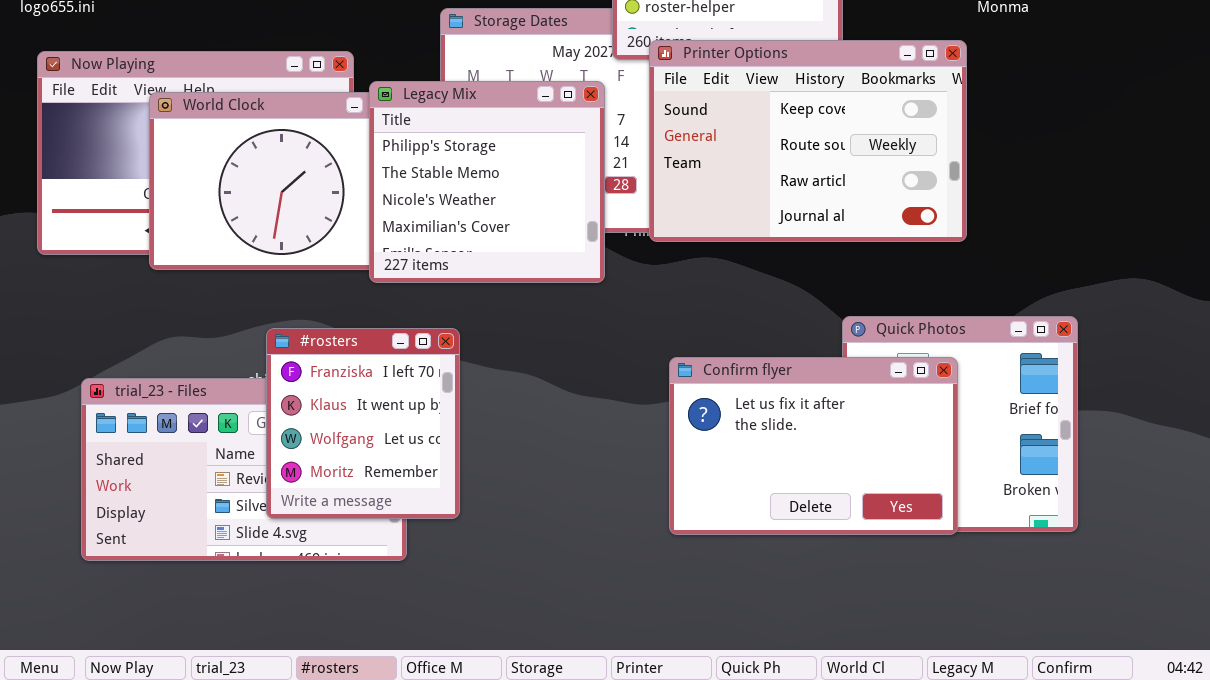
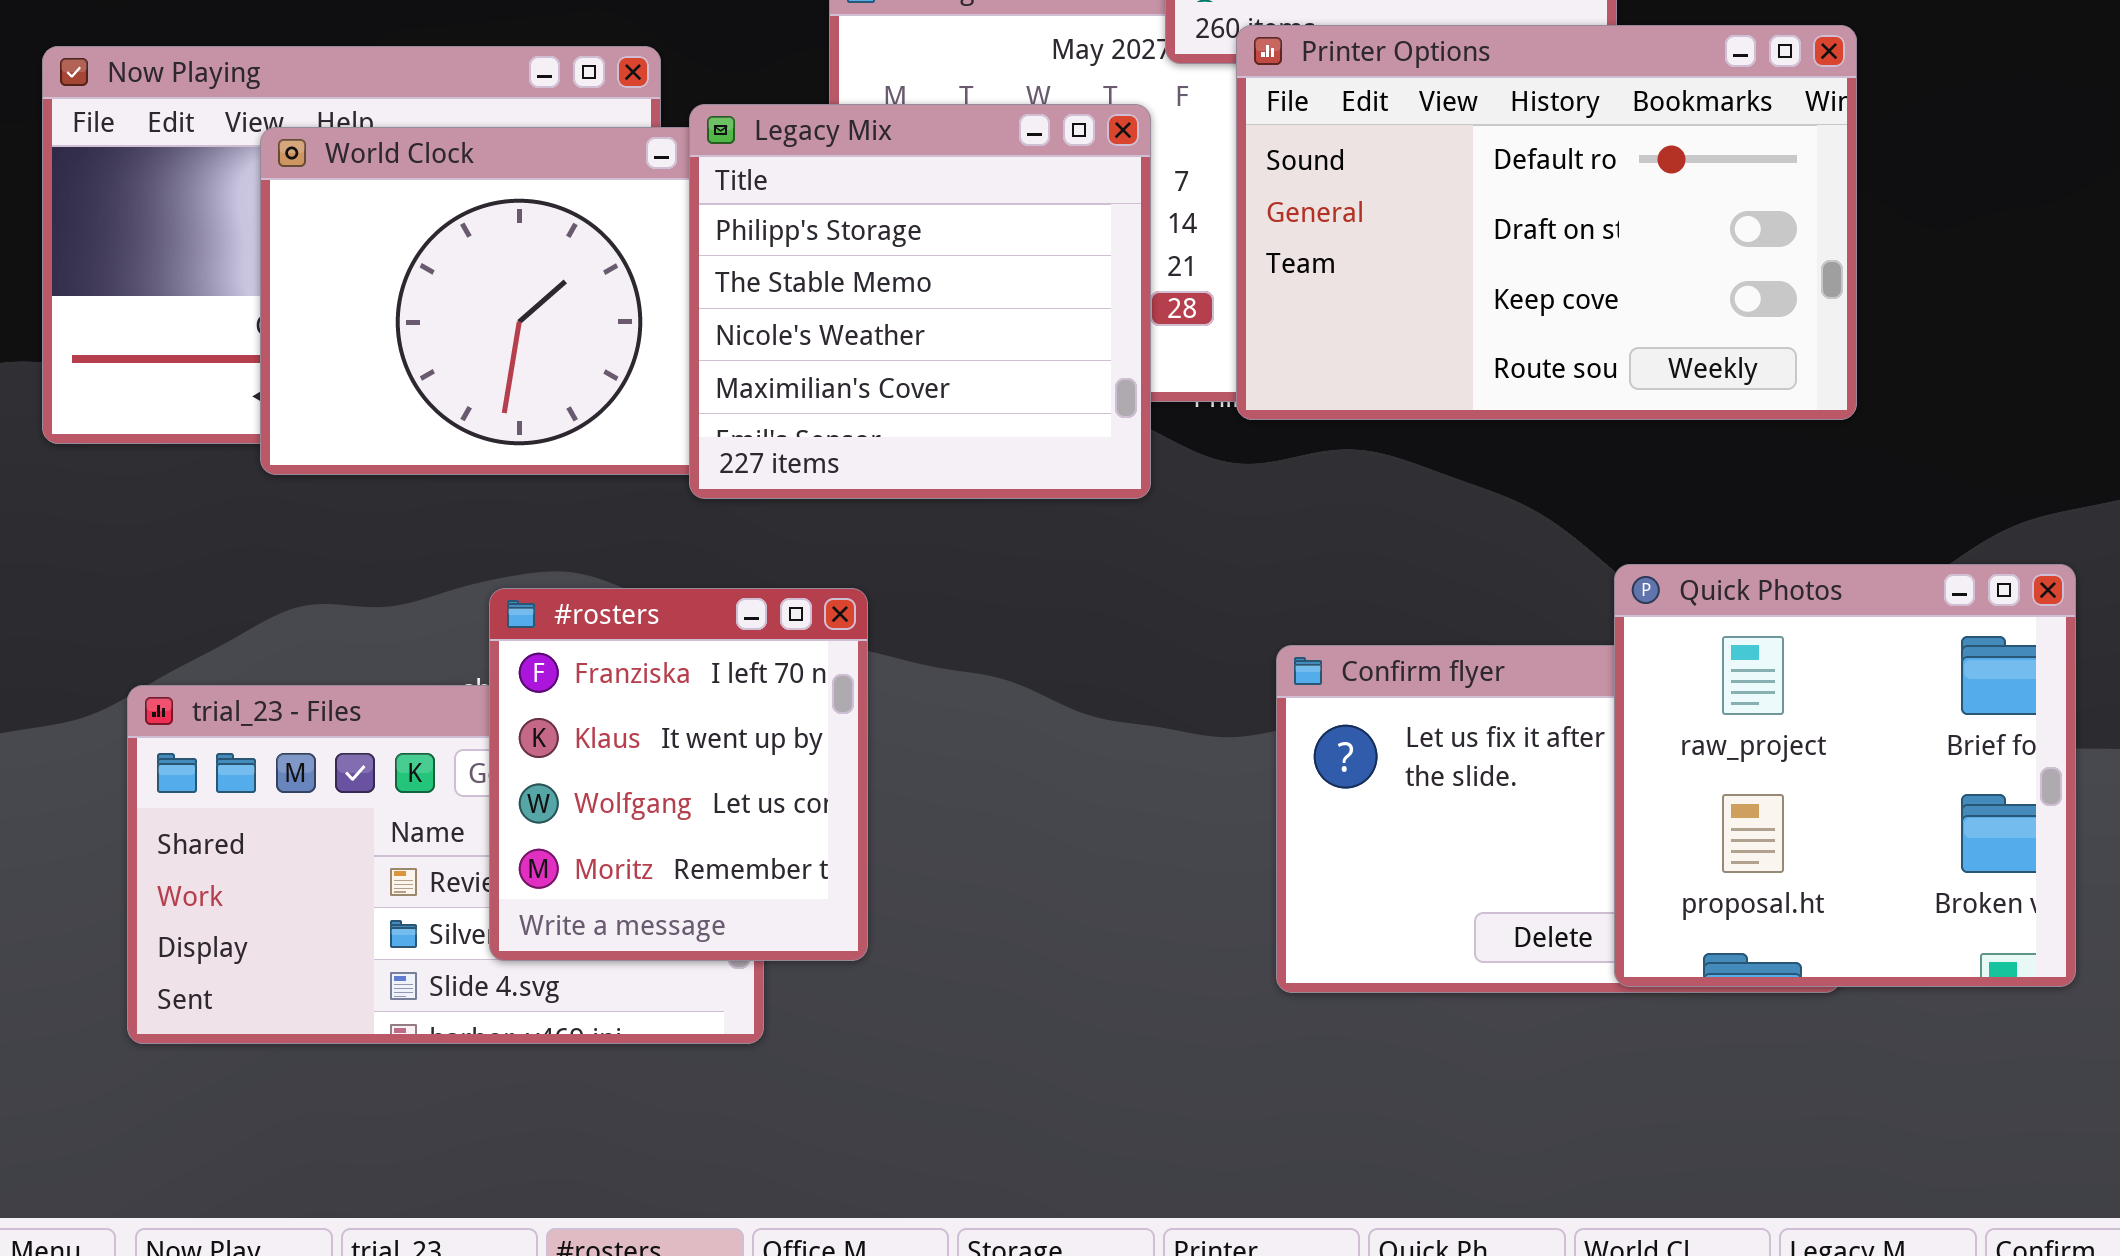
Printer Options: [649,40,967,242] -> [1236,25,1857,420], scrolled up 2 rows
Quick Photos: [842,316,1078,532] -> [1614,564,2076,987], raised

